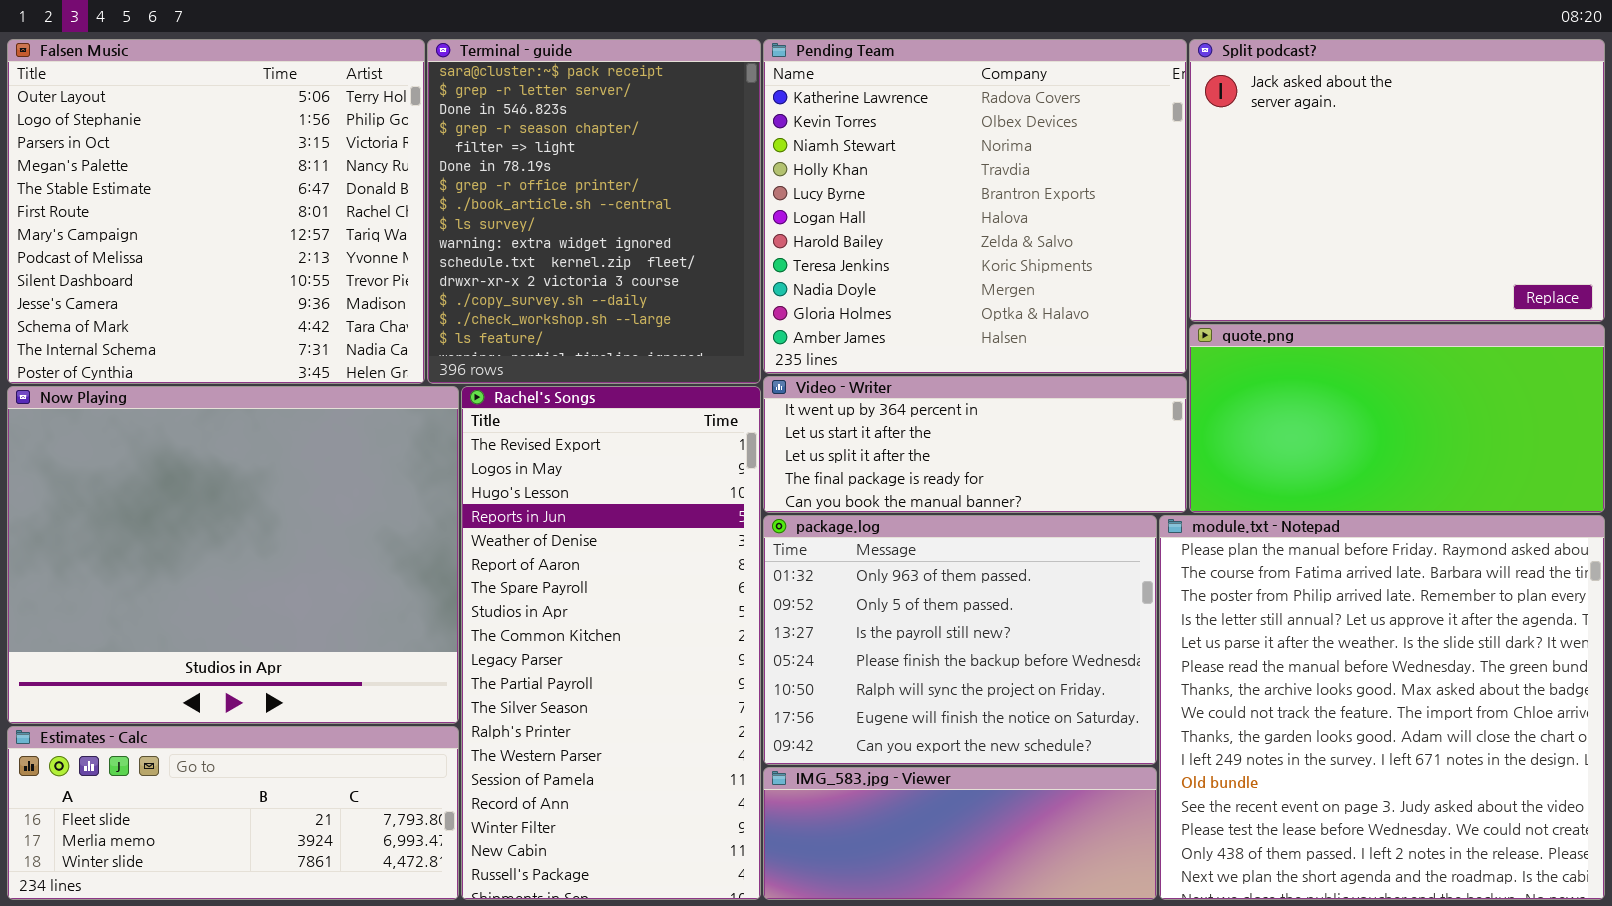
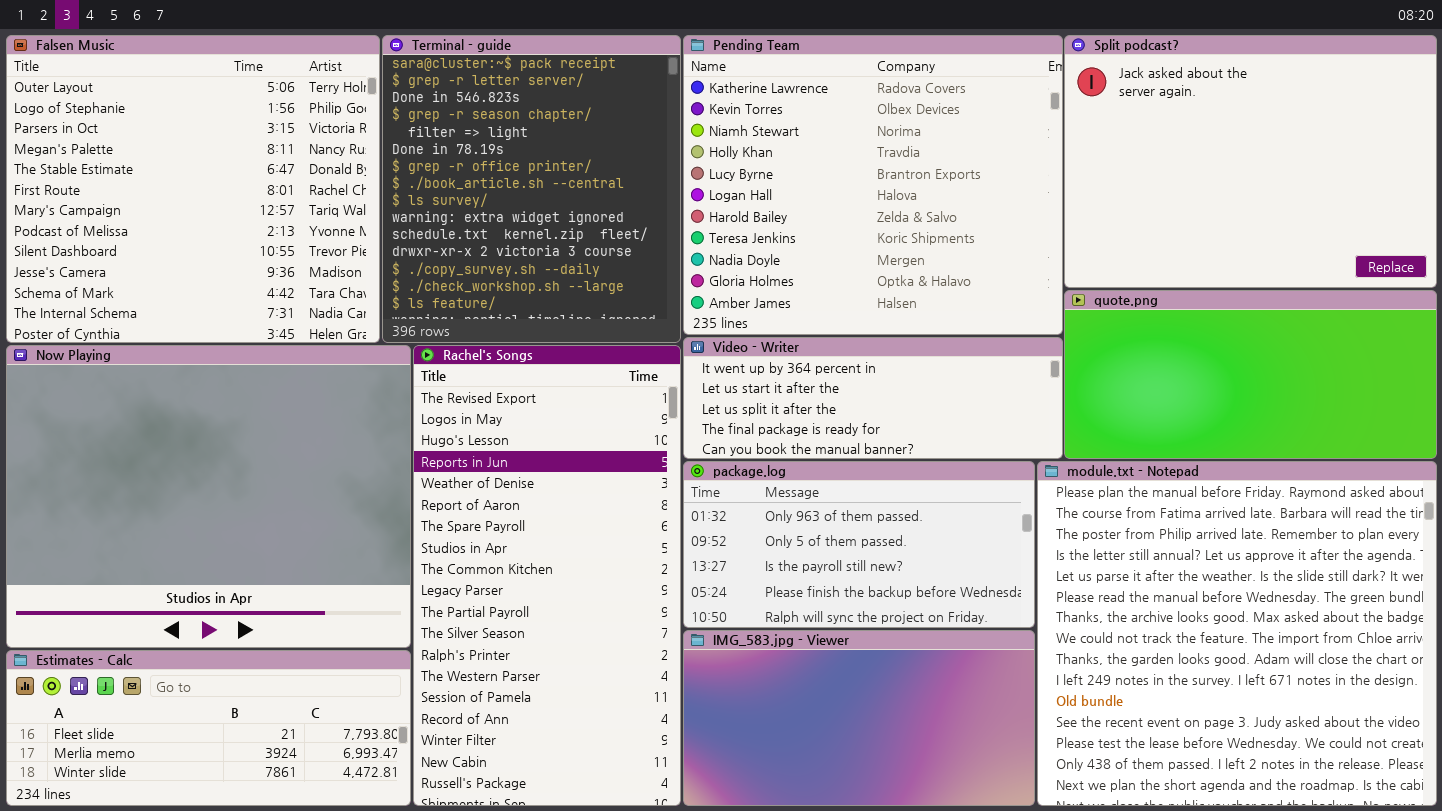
package.log: [763,515,1157,765] -> [683,461,1035,628], resized
IMG_583.jpg - Viewer: [763,767,1157,900] -> [683,630,1035,806], resized

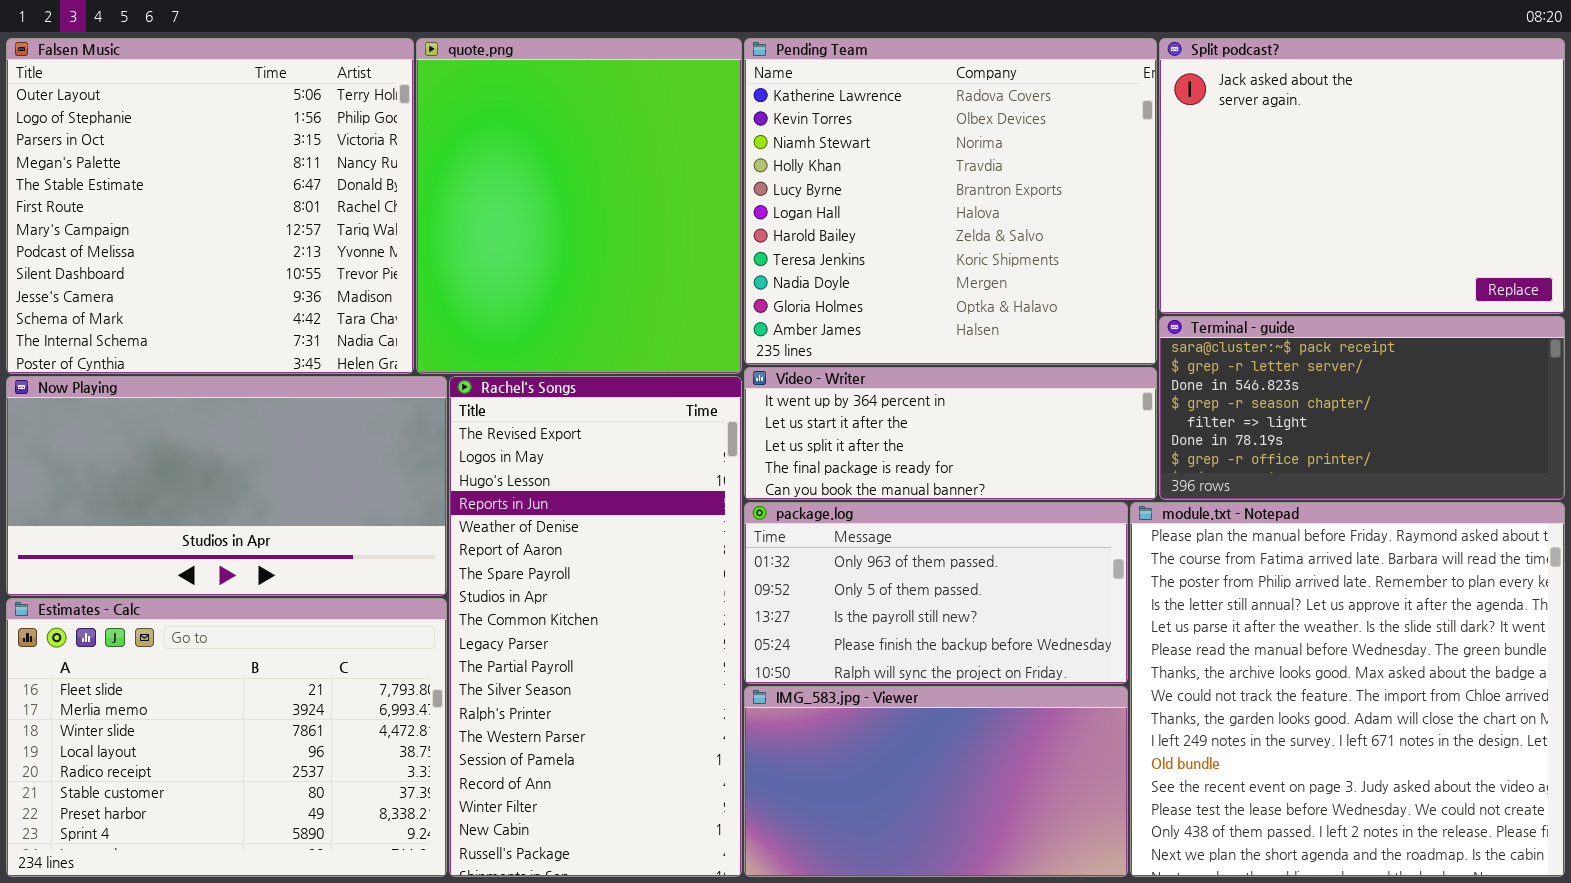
Terminal - guide: [382,35,681,343] -> [1159,316,1565,500], moved, resized
quote.png: [1064,290,1437,459] -> [416,38,742,374], moved, resized
Now Playing: [6,345,411,648] -> [6,376,447,596], resized
Estimates - Calc: [6,650,411,806] -> [6,598,447,877], resized

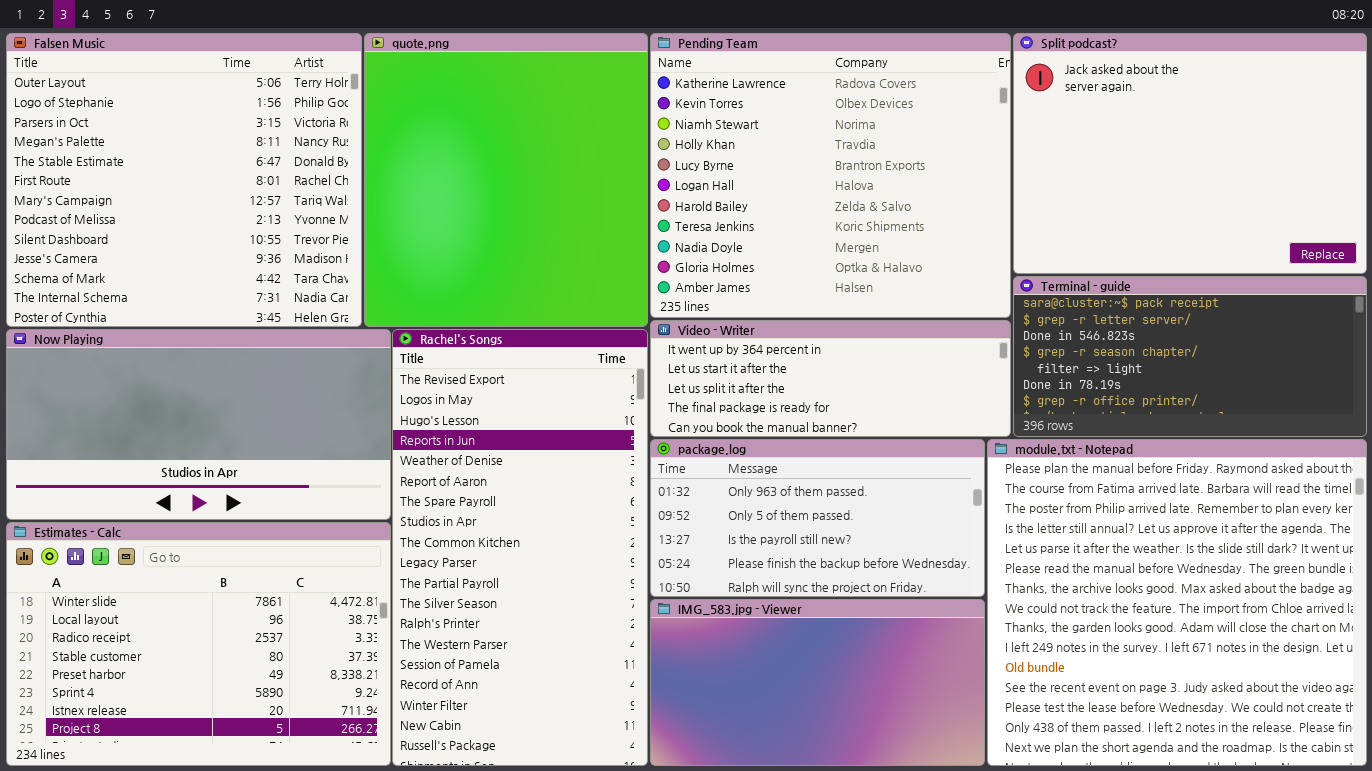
Estimates - Calc: [6,598,447,877] -> [6,522,391,766], scrolled down 2 rows

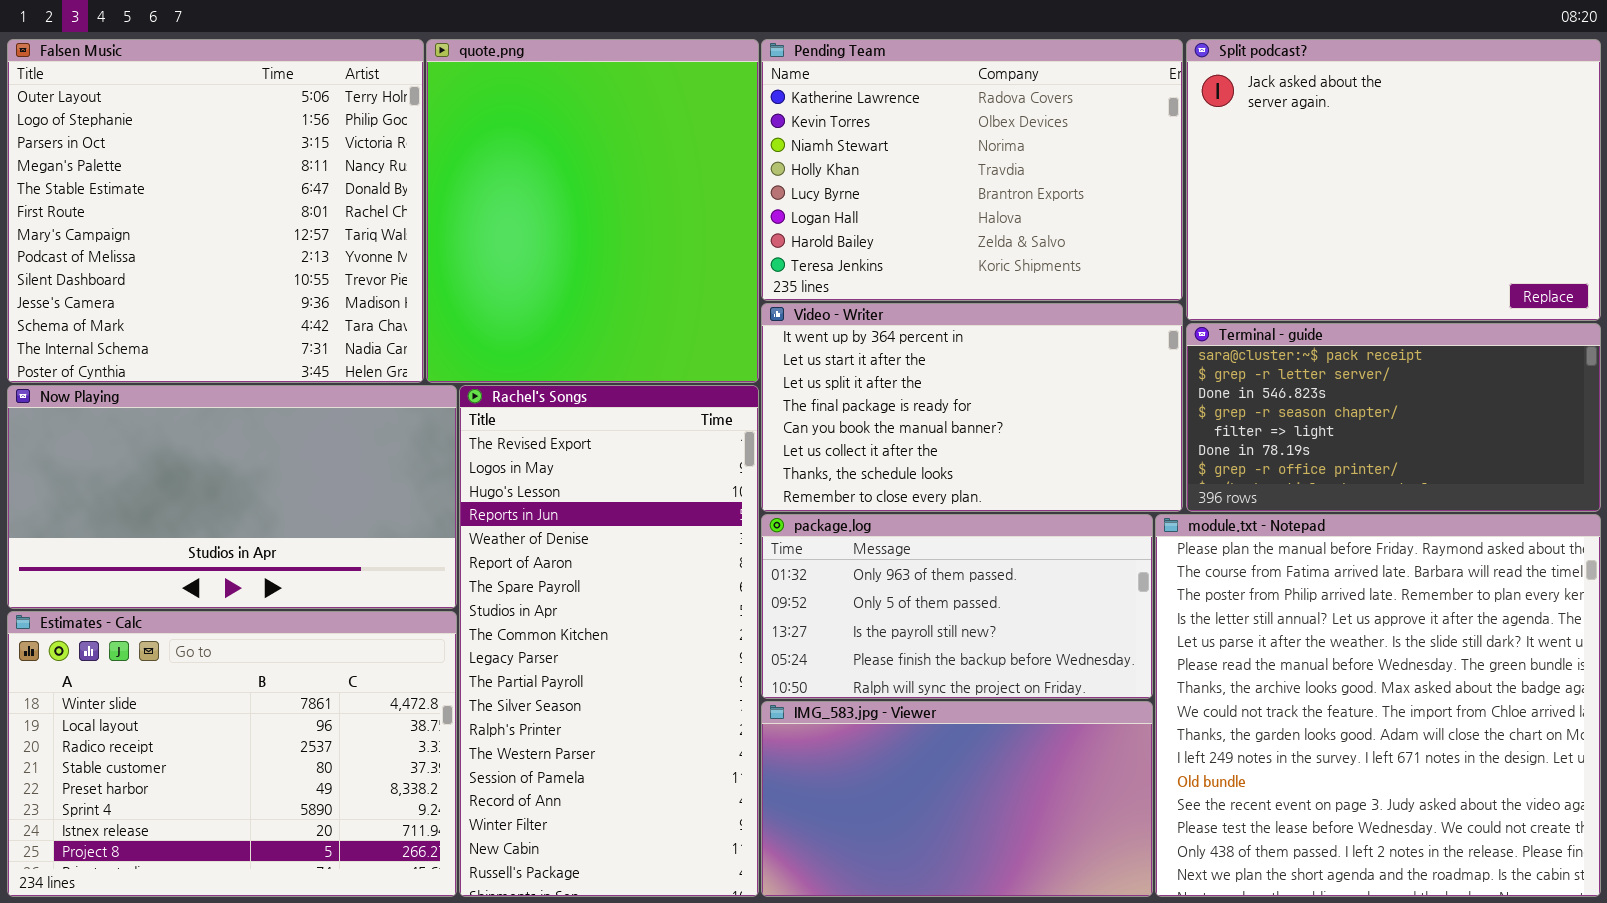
Pending Team: [650,33,1011,318] -> [761,39,1183,301], resized
Video - Writer: [650,320,1011,437] -> [761,303,1183,512], resized

